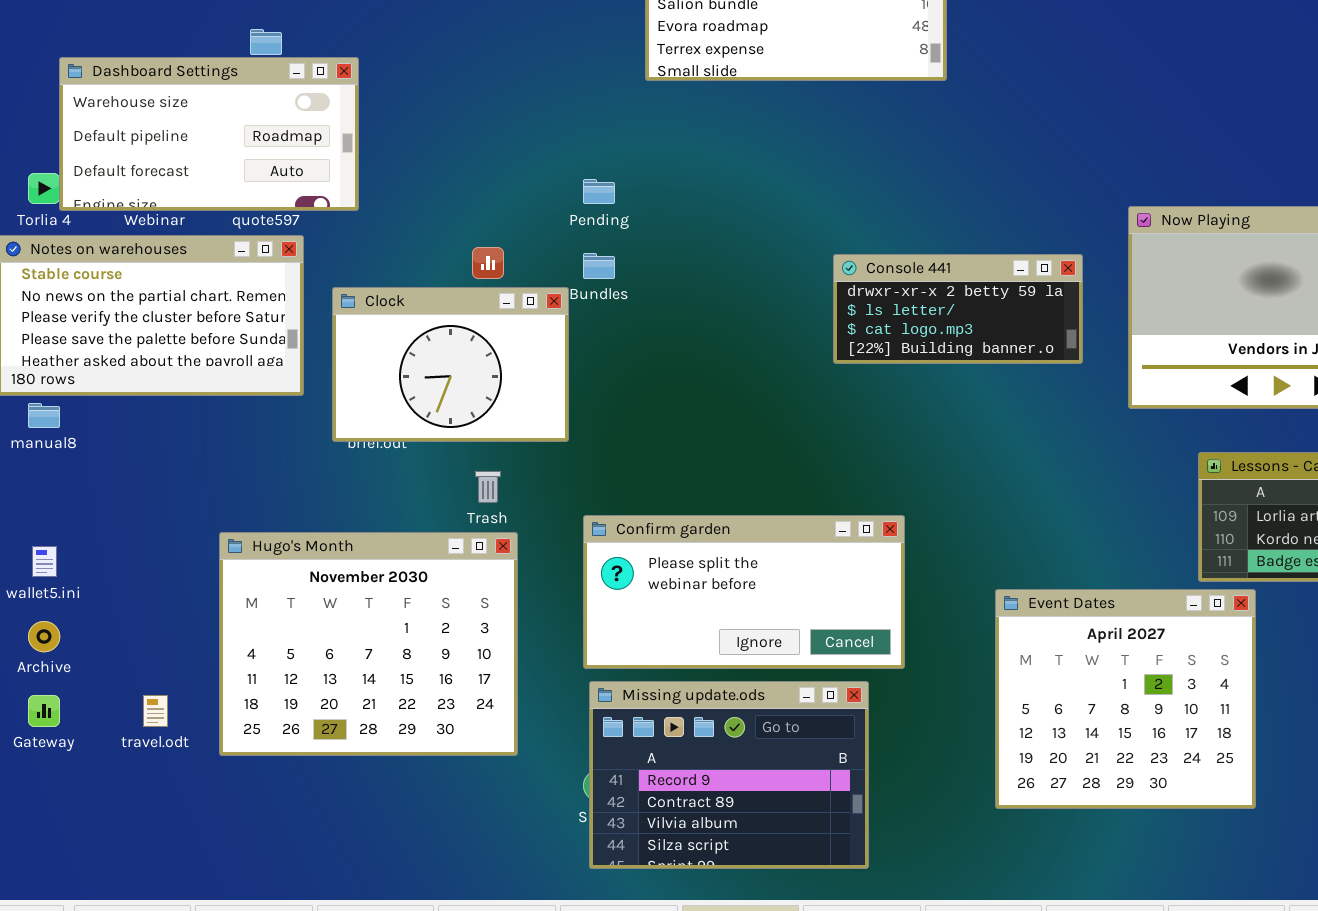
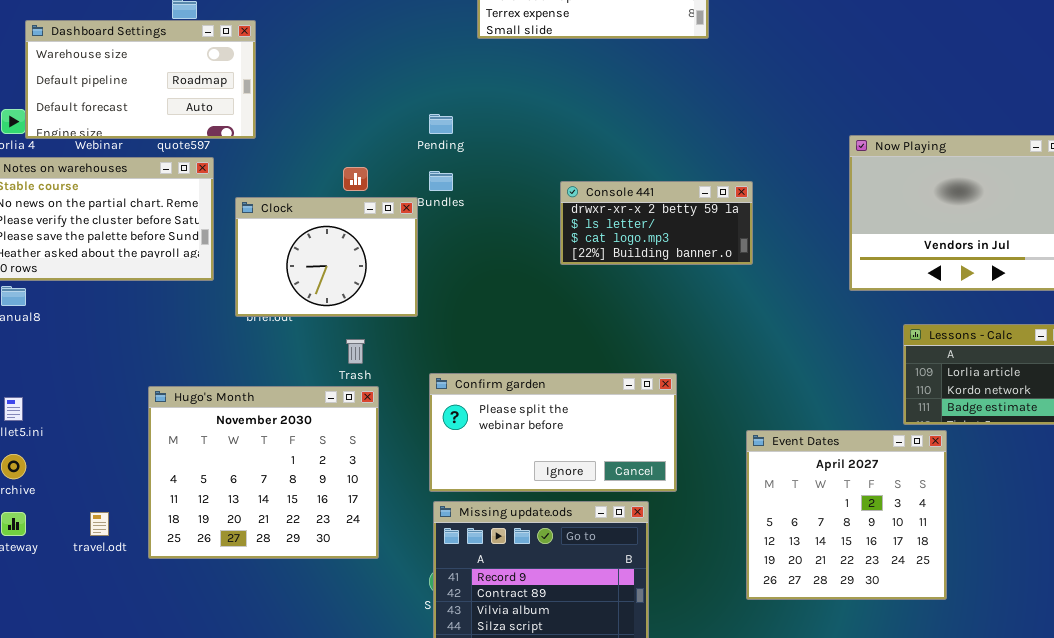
Console 441: [833,254,1083,364] -> [560,181,753,265], moved

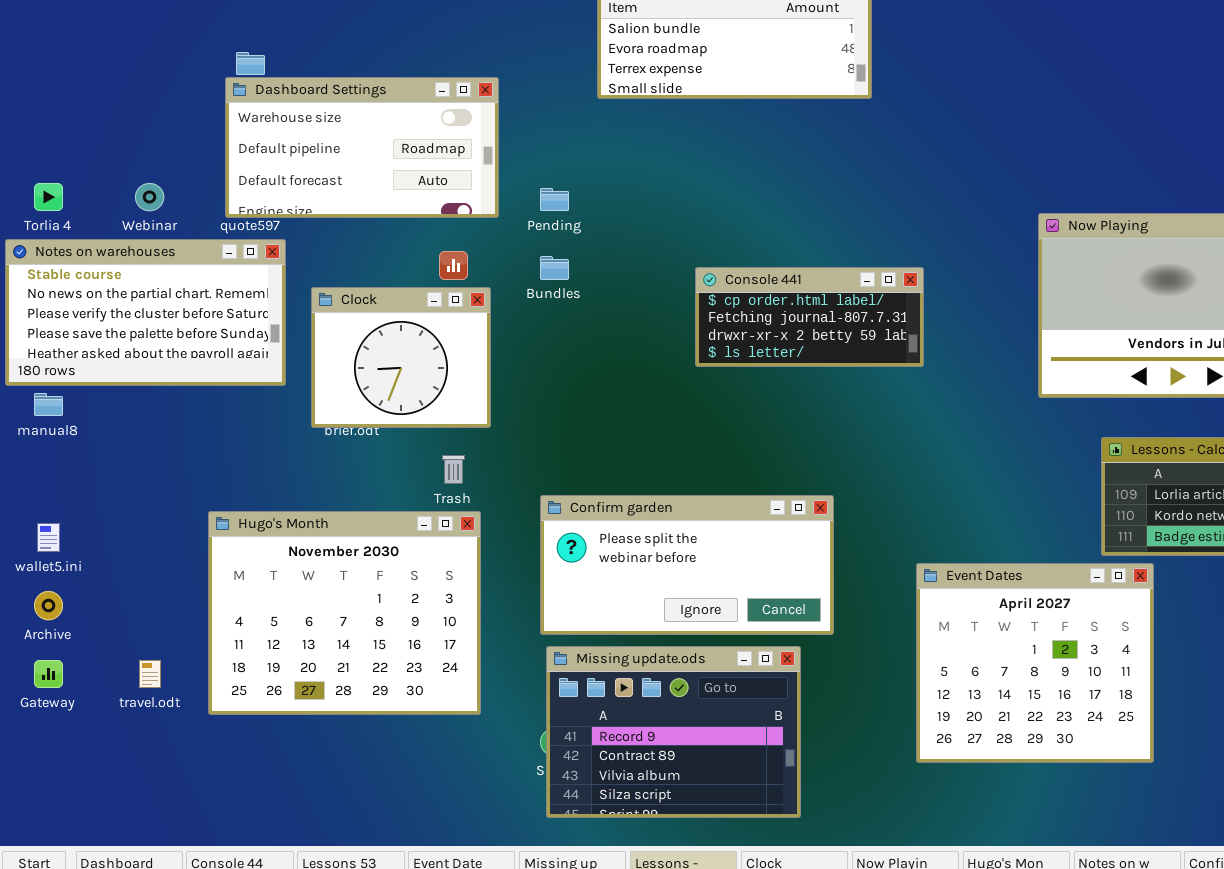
Dashboard Settings: [25,20,256,139] -> [225,77,499,218], moved
Console 441: [560,181,753,265] -> [695,267,924,367], scrolled up 2 rows
Clock: [235,197,418,317] -> [311,287,491,428], resized

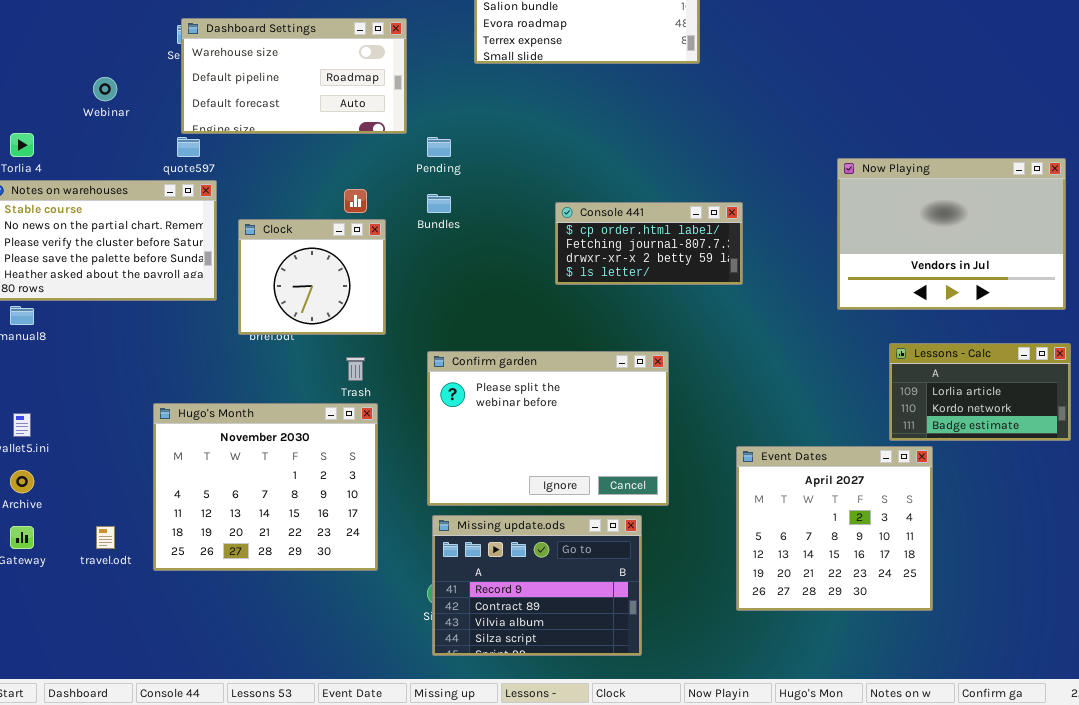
Dashboard Settings: [225,77,499,218] -> [181,18,407,134], moved
Webinar: [135,183,164,211] -> [93,77,117,101], moved
Confirm garden: [540,495,834,635] -> [427,351,669,506], resized

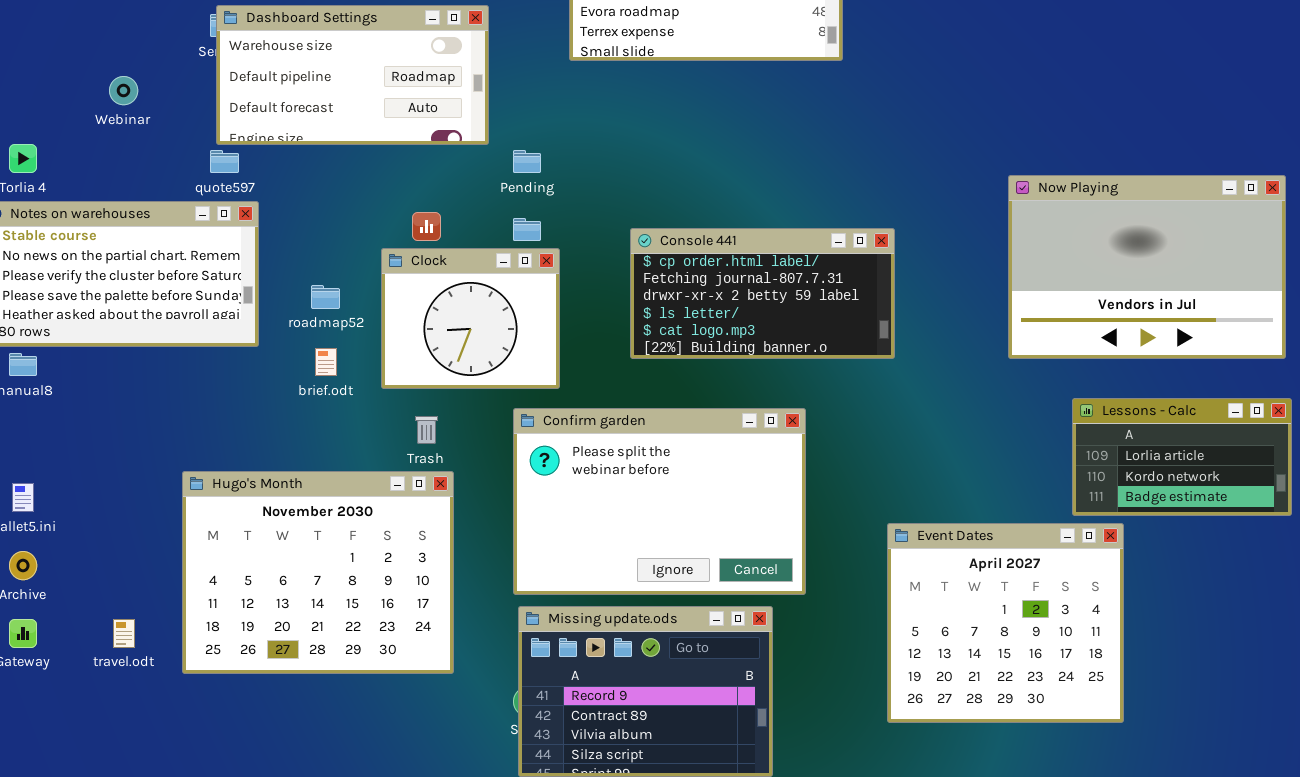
Console 441: [555,202,743,285] -> [630,228,895,359], resized
Clock: [238,219,386,335] -> [381,248,560,389], moved

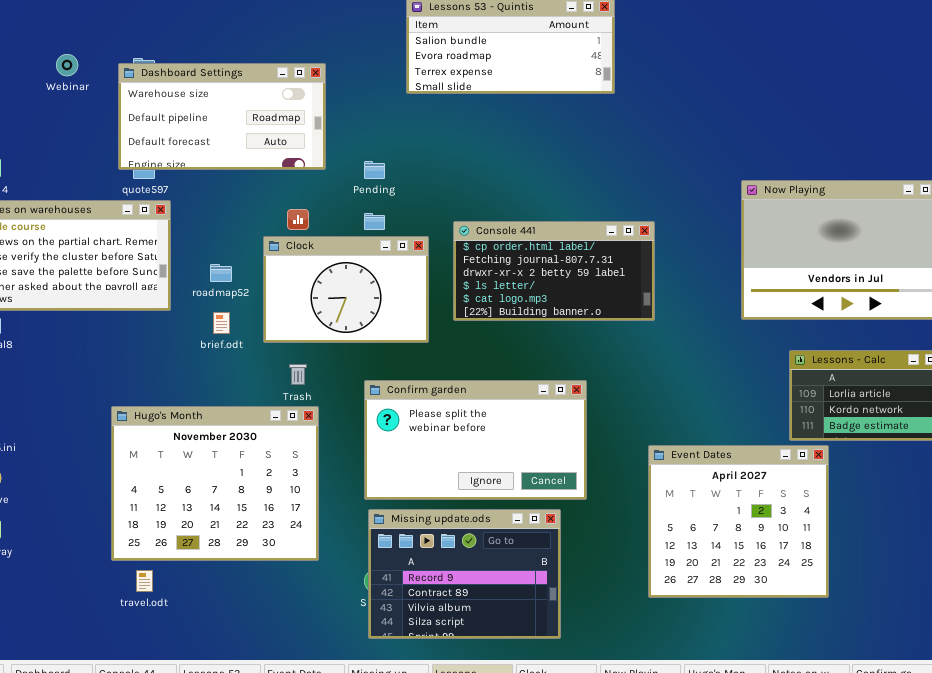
Dashboard Settings: [216,5,489,145] -> [118,63,326,170], moved
Webinar: [109,76,138,105] -> [56,54,78,76], moved
Clock: [381,248,560,389] -> [263,236,429,343], resized
Confirm garden: [513,408,806,595] -> [364,380,587,500], resized
travel.odt: [113,619,135,648] -> [136,570,153,592], moved

